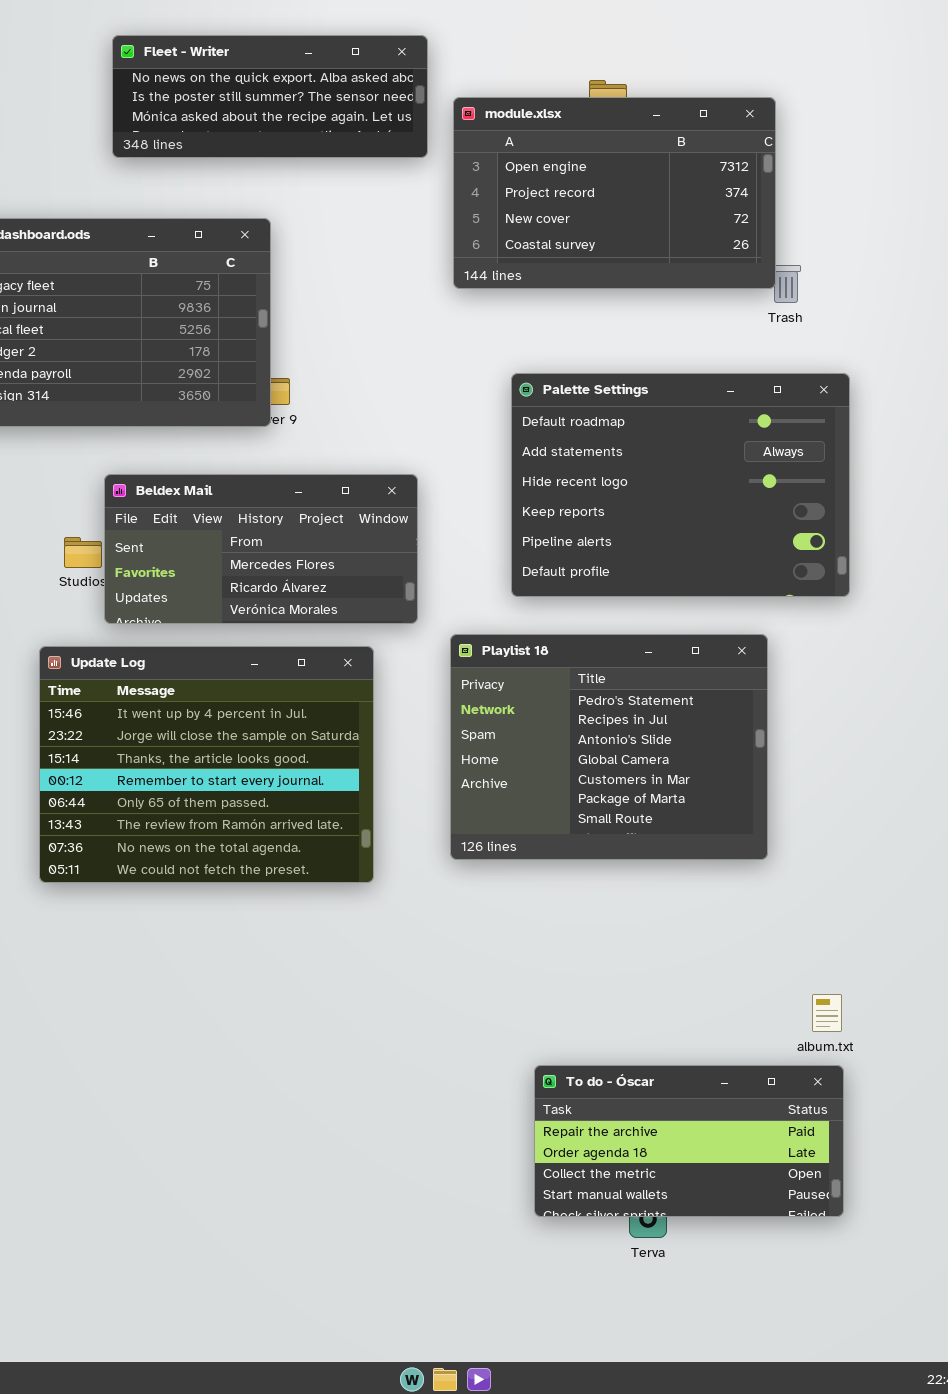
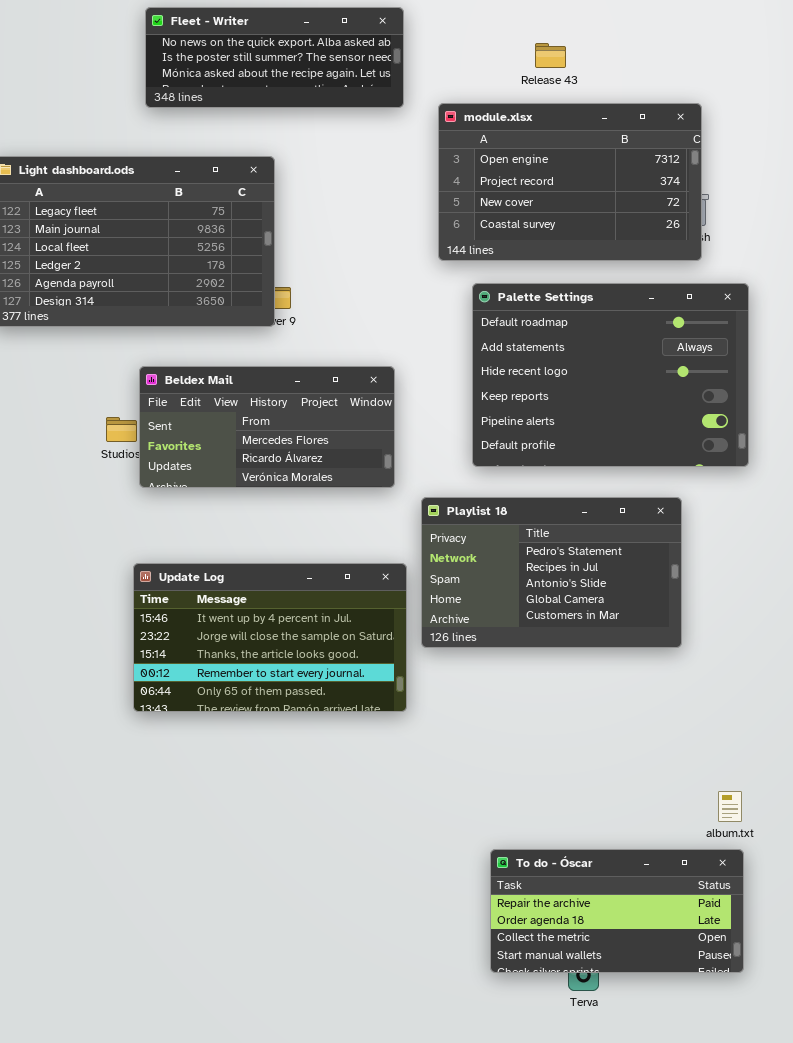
module.xlsx: [453,97,776,289] -> [438,103,702,261], moved
Playlist 18: [450,634,768,860] -> [421,497,682,648], resized
Update Log: [39,646,374,883] -> [133,563,407,712], moved, resized

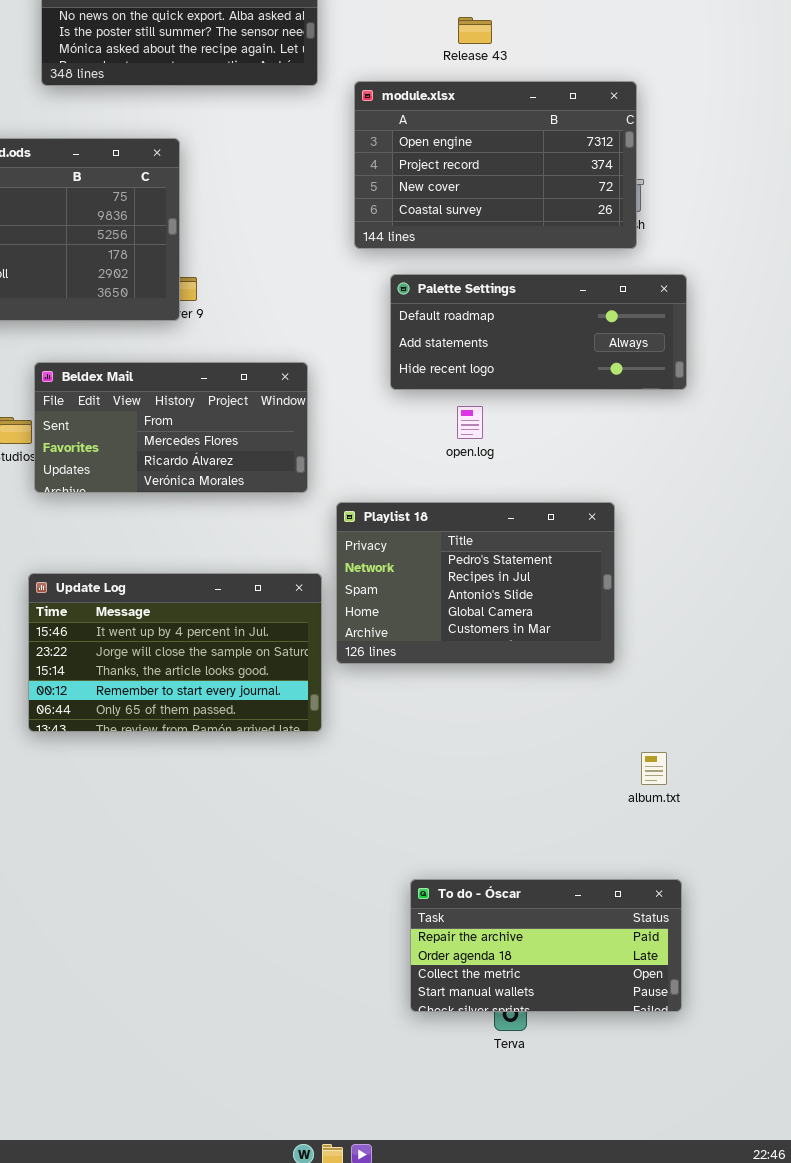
Palette Settings: [472,283,749,467] -> [390,274,687,390], resized
album.txt: [718,791,742,822] -> [641,752,667,785], moved

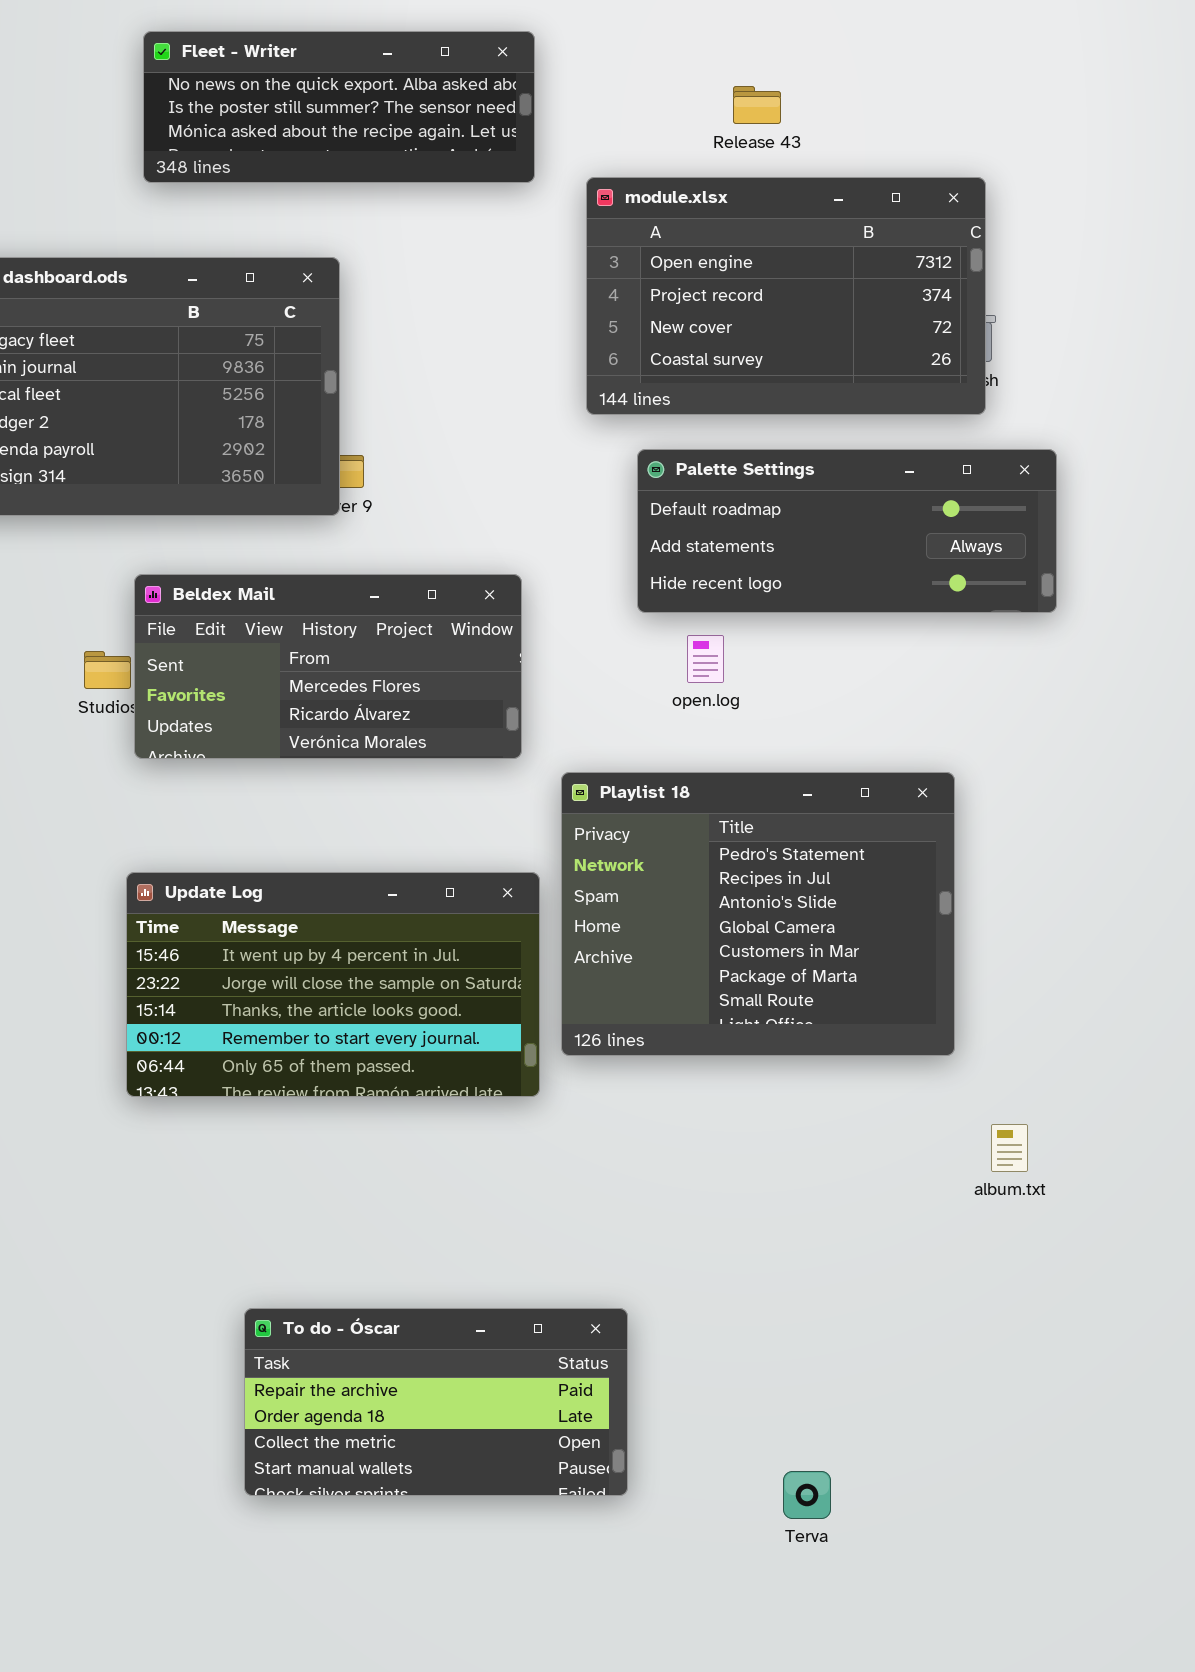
open.log: [457,406,483,439] -> [687,635,724,683], moved
Playlist 18: [336,502,615,664] -> [561,772,955,1056], resized
To do - Óscar: [410,879,682,1012] -> [244,1308,628,1496], moved

